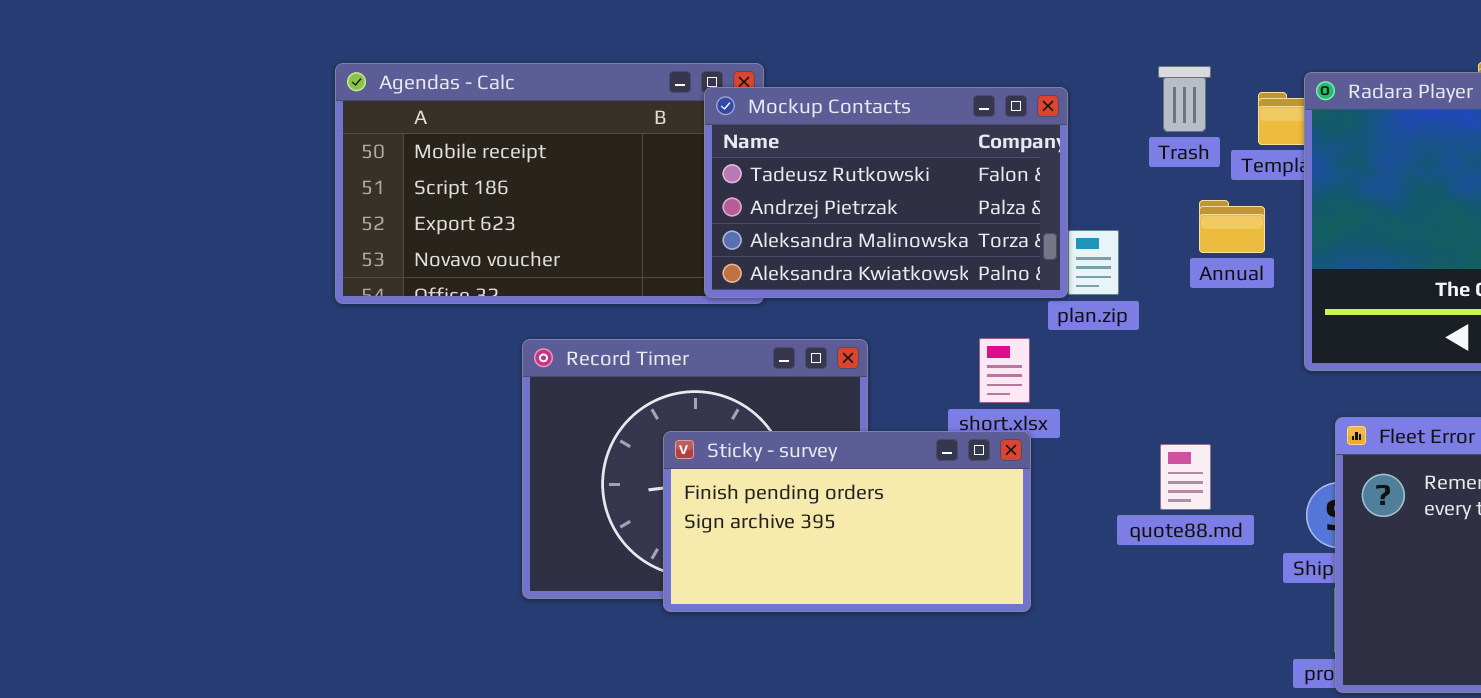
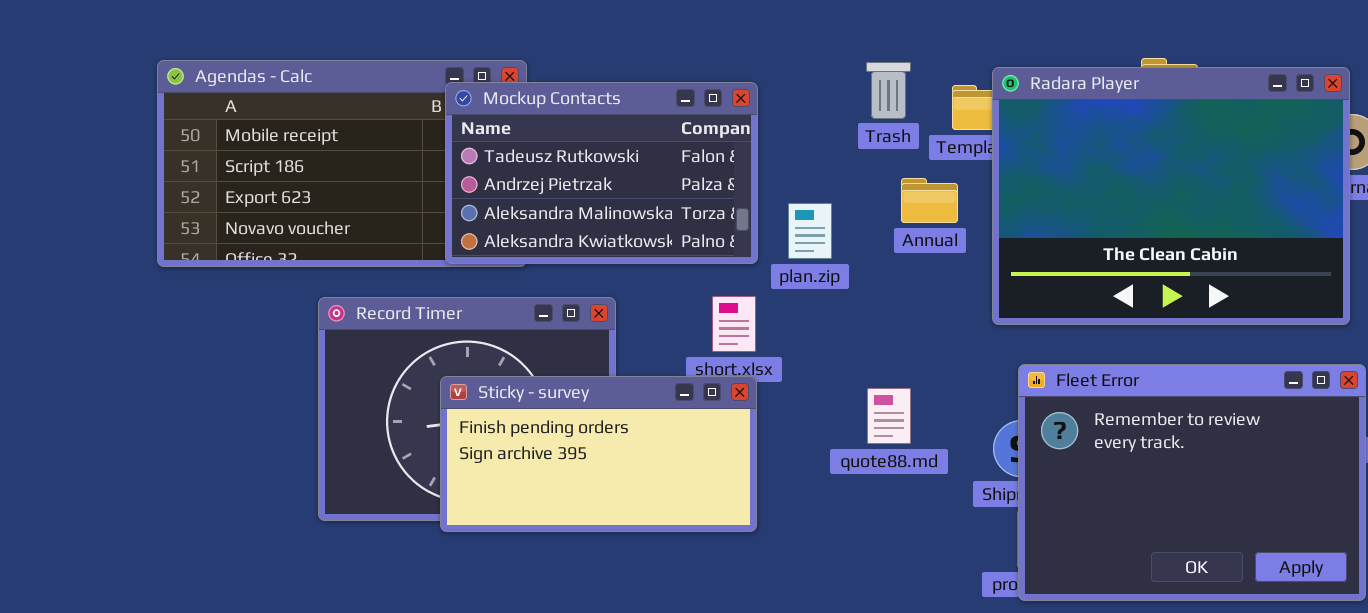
Mockup Contacts: [704,87,1068,298] -> [445,82,758,264], moved

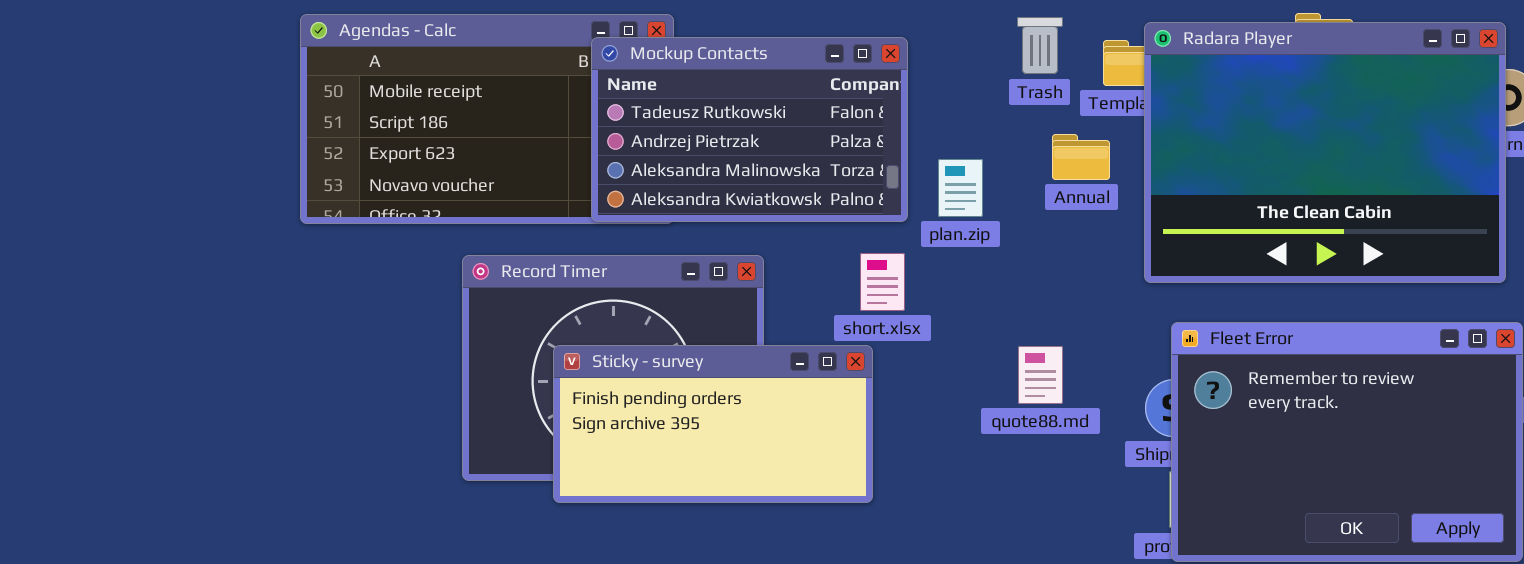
Sticky - survey: [440,376,757,532] -> [553,345,873,503], moved

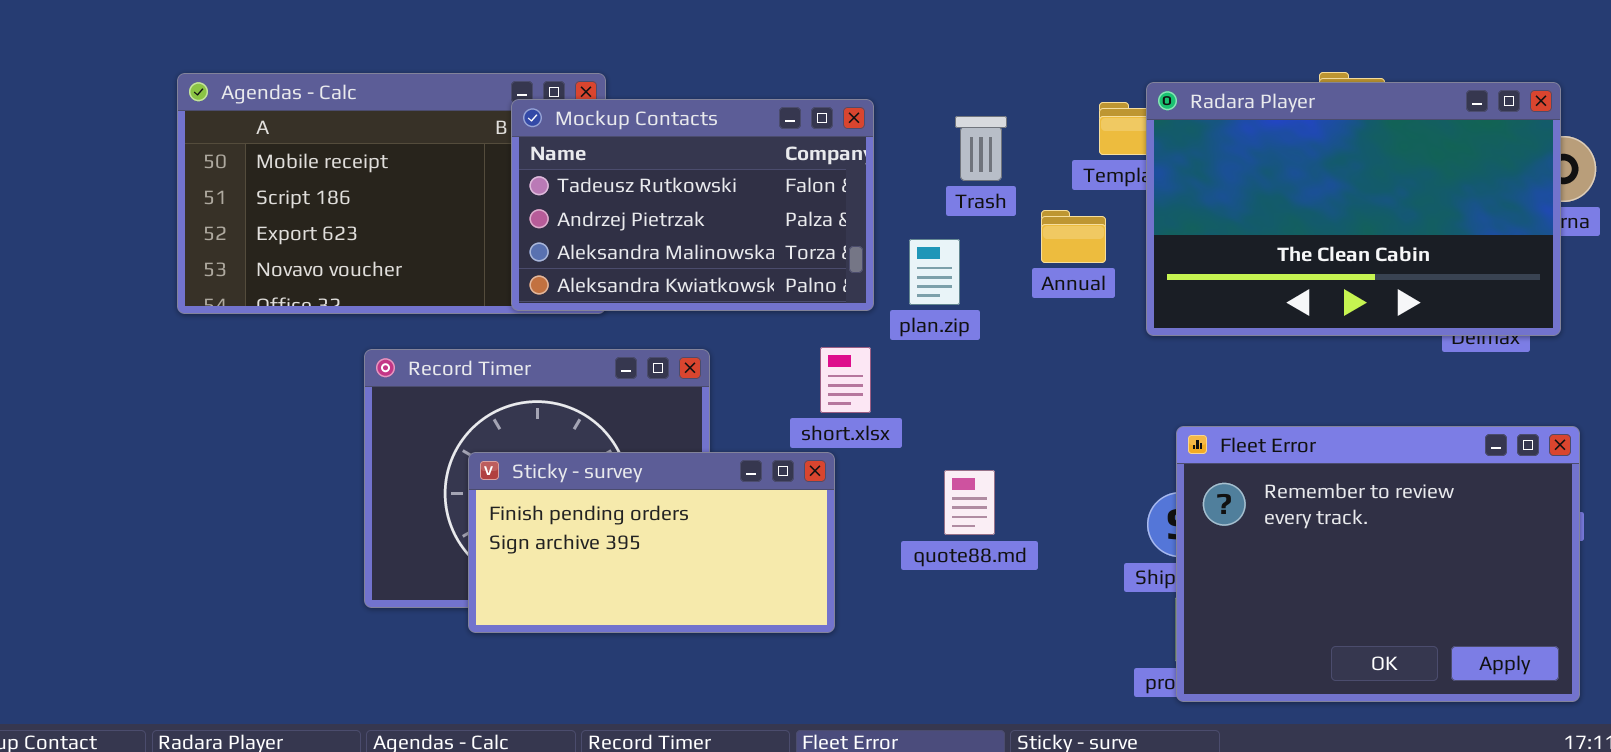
Trash: [1017,17,1063,74] -> [955,116,1007,181], moved
Radara Player: [1144,22,1506,283] -> [1146,82,1561,336], resized
quote88.md: [1018,346,1063,404] -> [944,470,995,535], moved

